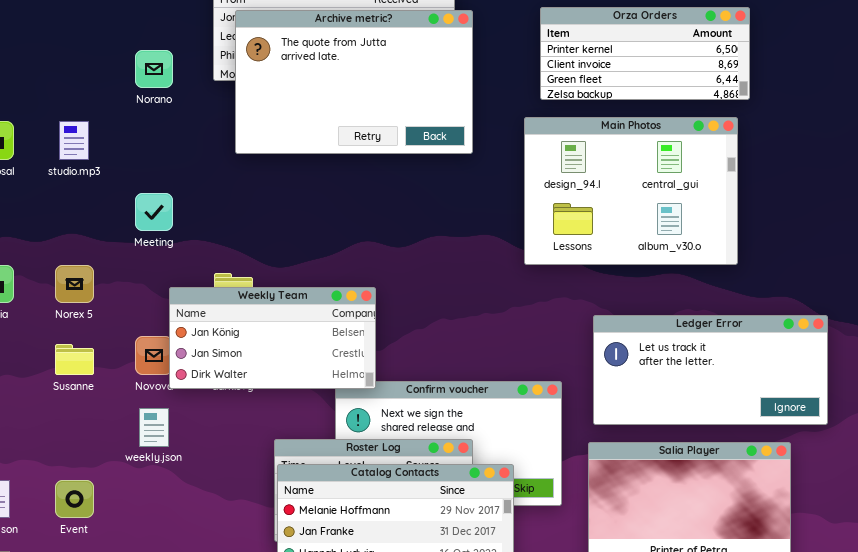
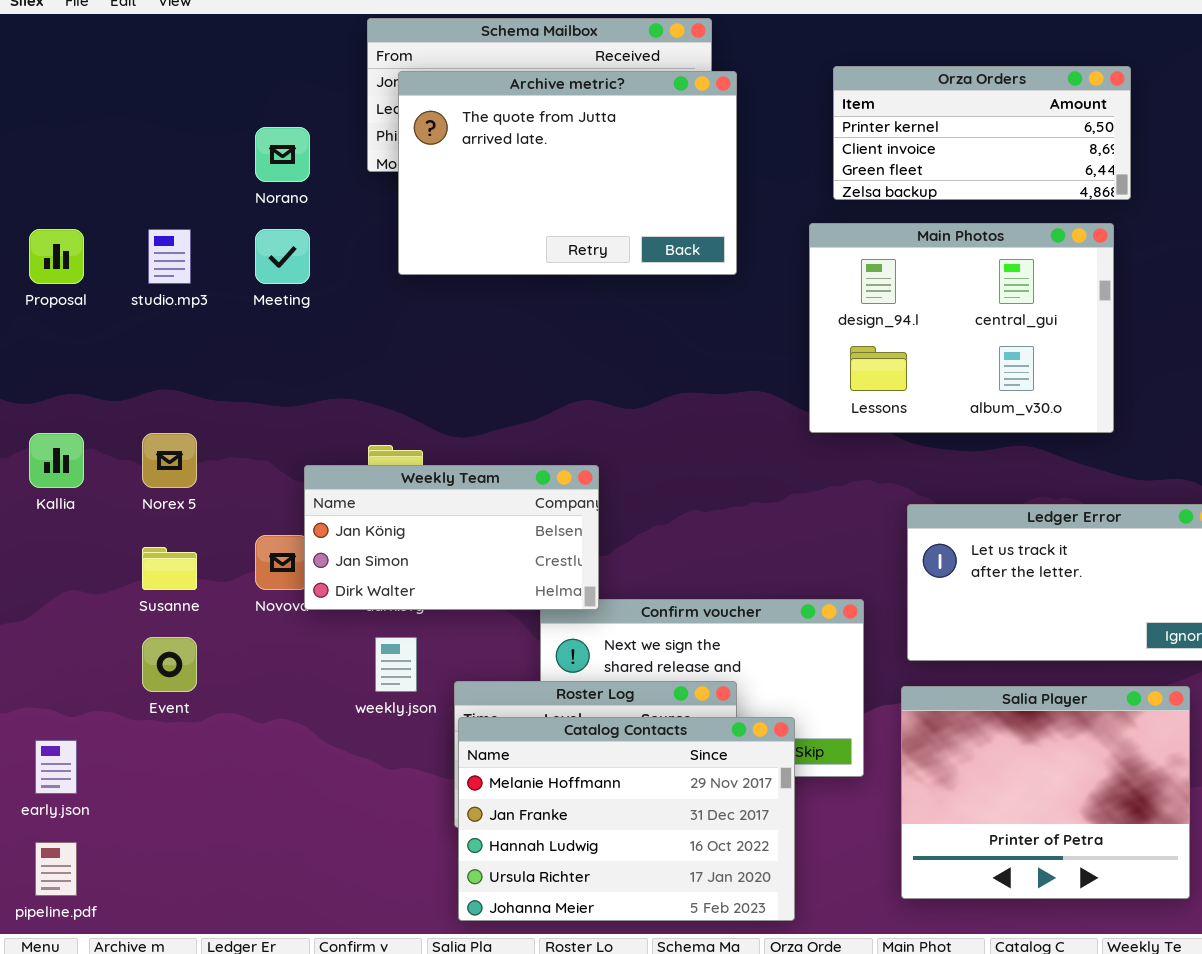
Meeting: [135,193,173,231] -> [255,229,310,284], moved
weekly.json: [139,408,169,447] -> [375,637,417,692], moved
Event: [55,480,94,518] -> [142,637,197,692], moved

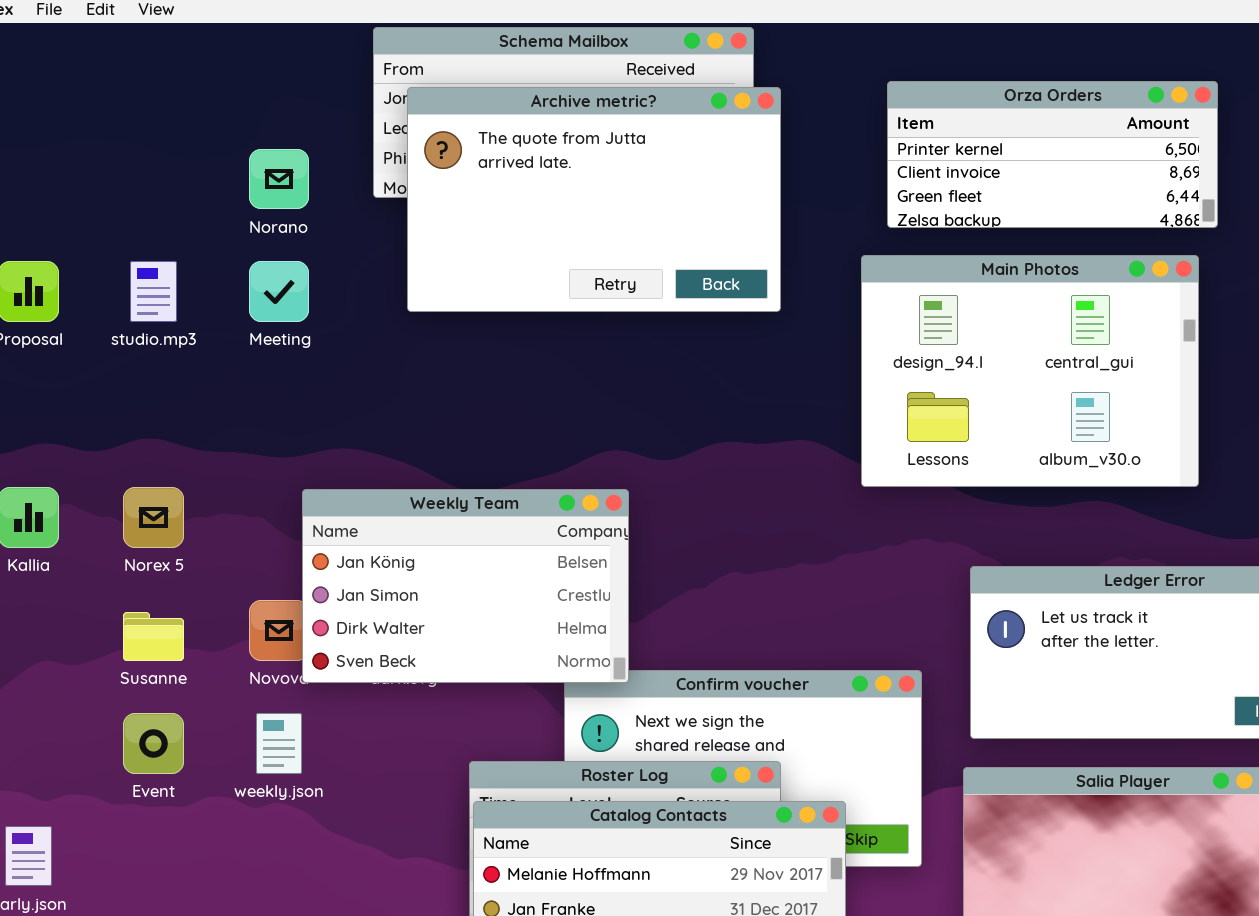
Weekly Team: [304,465,599,610] -> [302,489,629,683], resized
weekly.json: [375,637,417,692] -> [256,713,302,774], moved

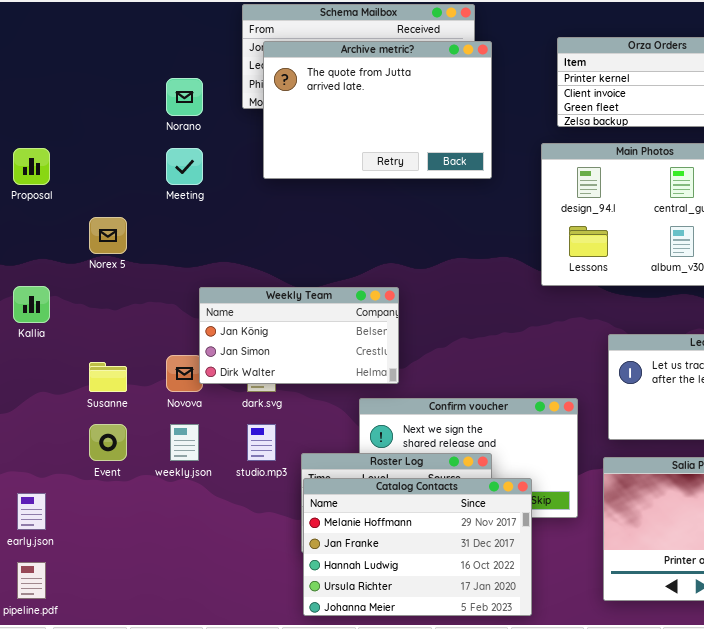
studio.mp3: [130,261,177,322] -> [247,424,276,461], moved
Norex 5: [123,487,184,548] -> [89,217,127,254], moved
Weekly Team: [302,489,629,683] -> [199,287,399,384], resized

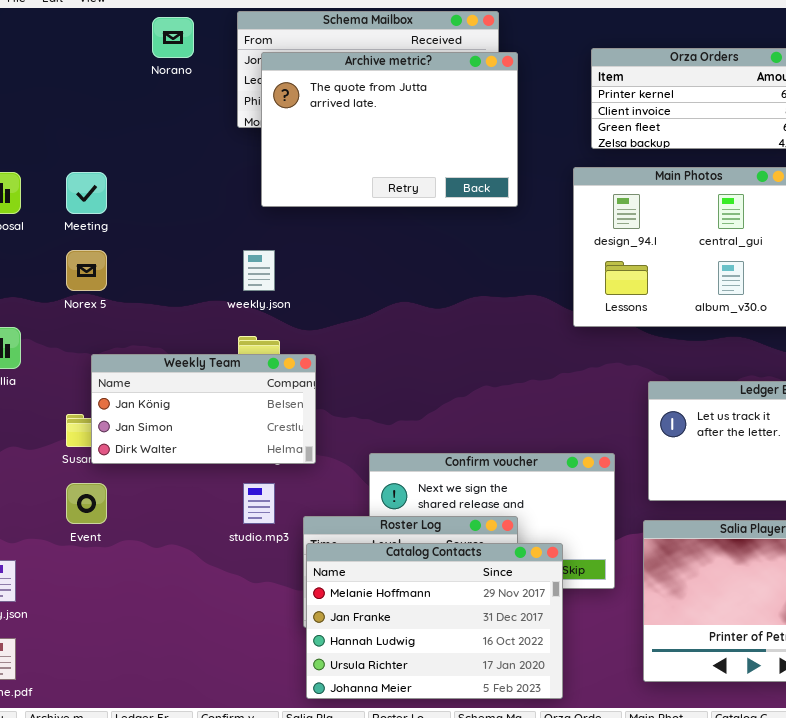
Norano: [166,78,203,116] -> [152,17,194,58], moved
Meeting: [166,148,203,185] -> [66,172,107,214], moved
Weekly Team: [199,287,399,384] -> [91,354,316,464], moved
weekly.json: [170,424,199,461] -> [243,250,275,291], moved

